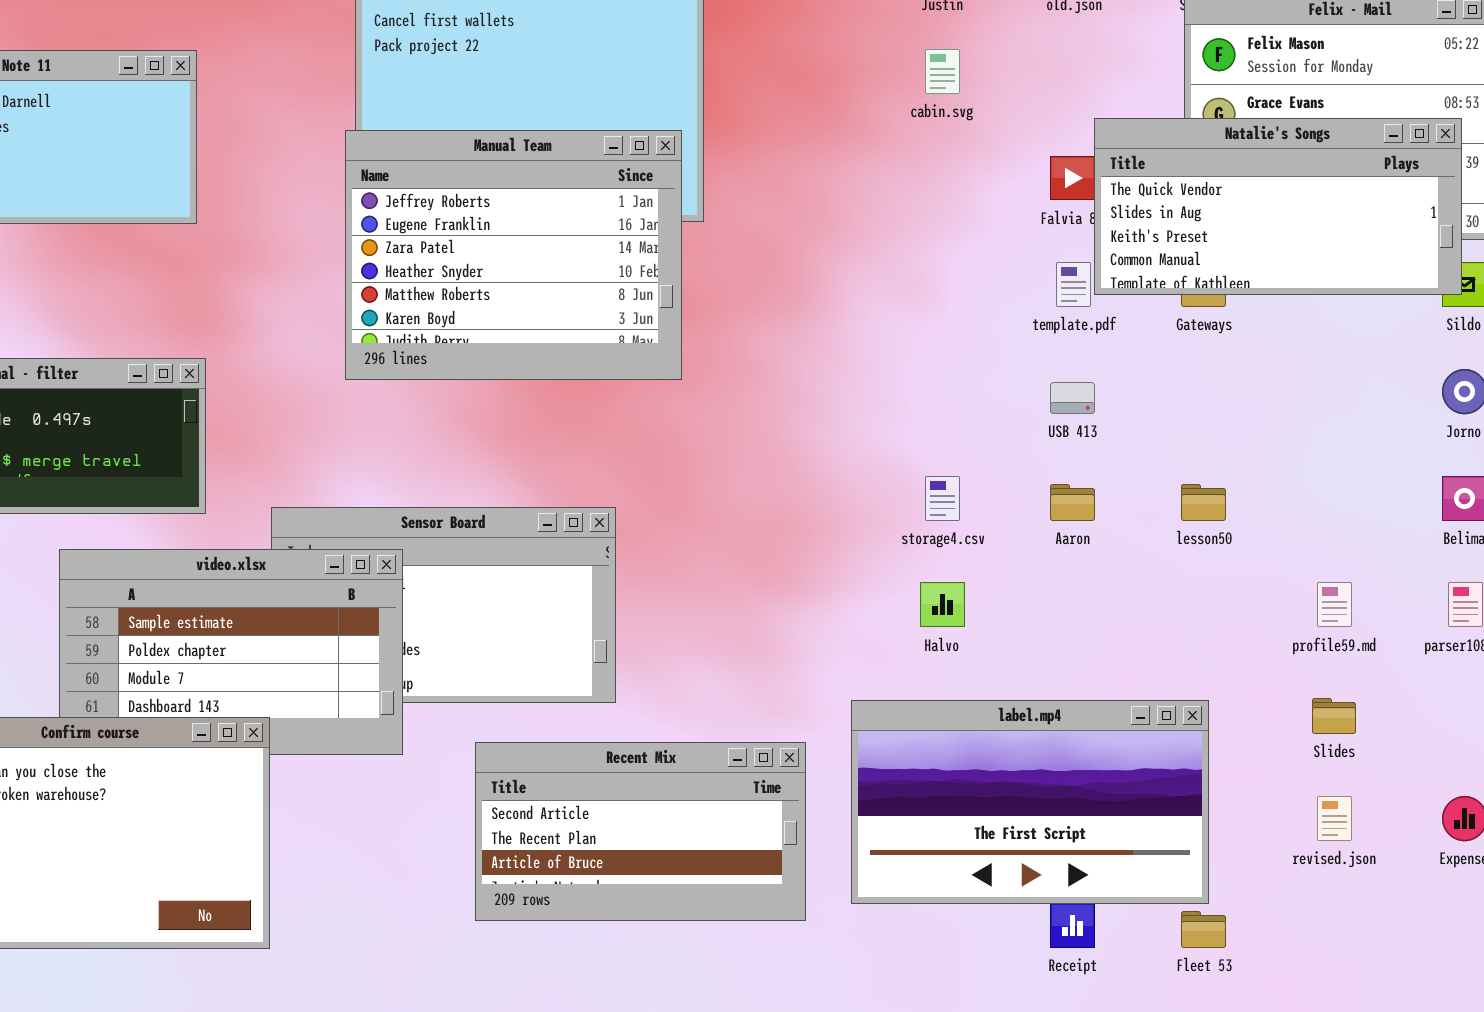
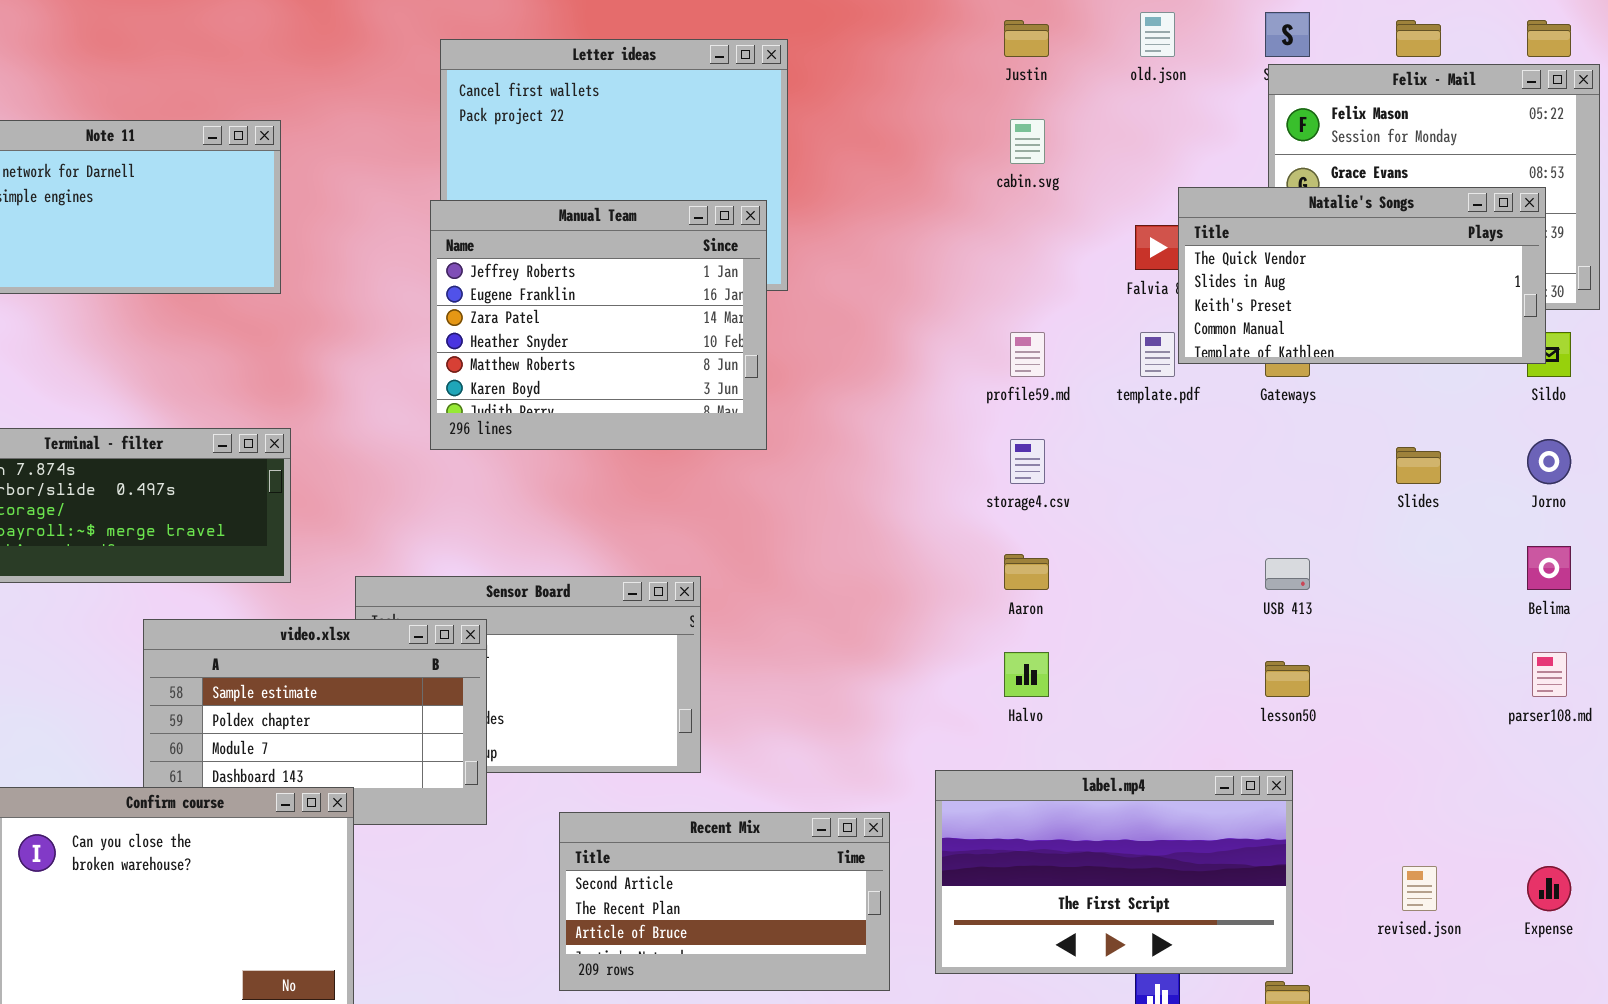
USB 413: [1050,382,1095,414] -> [1265,558,1310,590], moved
storage4.csv: [925,476,960,521] -> [1010,439,1045,484], moved
Aaron: [1050,484,1095,521] -> [1004,554,1049,590], moved
lesson50: [1181,484,1226,521] -> [1265,661,1310,697], moved
profile59.md: [1317,582,1352,627] -> [1010,332,1045,377], moved
Slides: [1312,698,1356,734] -> [1396,447,1441,484], moved

